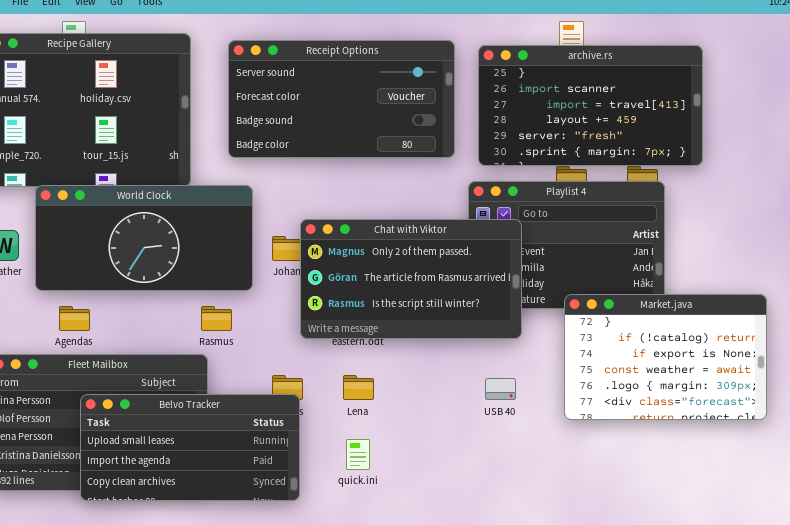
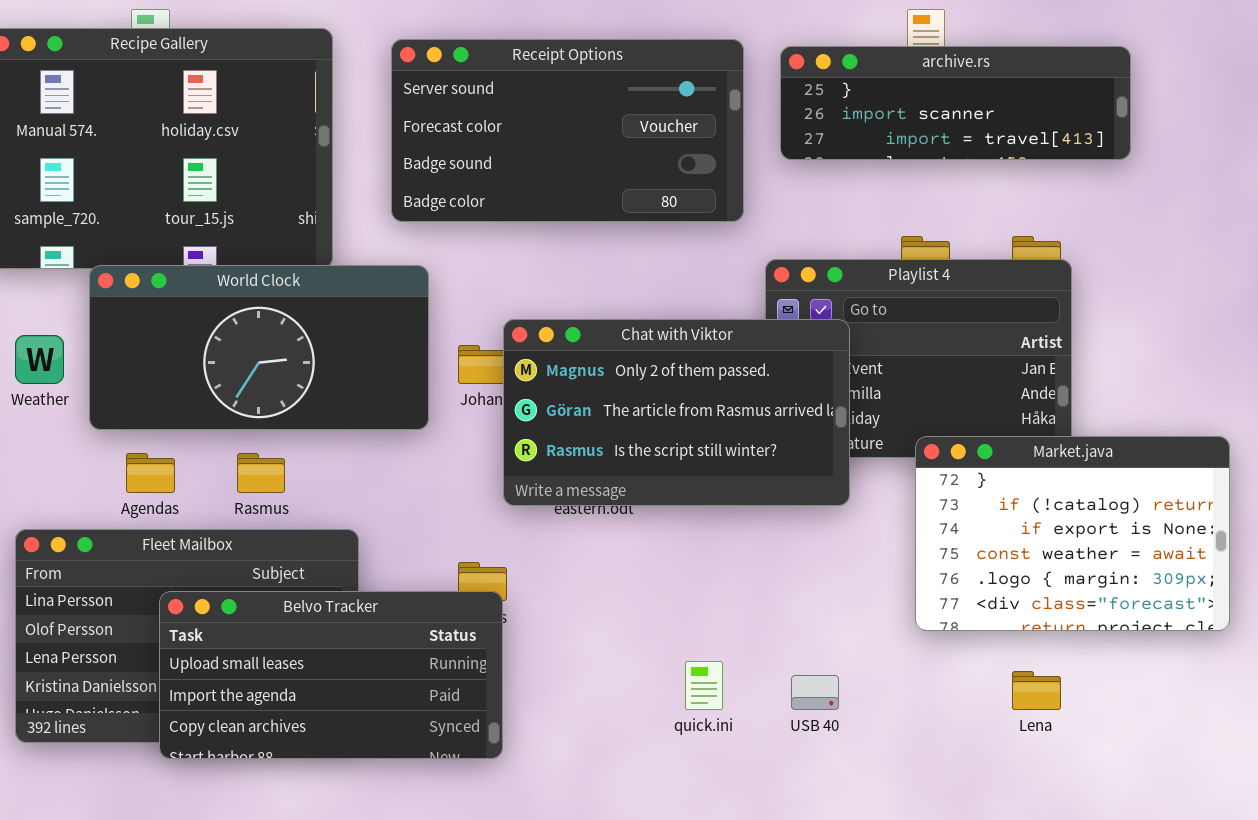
archive.rs: [478,45,703,166] -> [780,46,1131,160], resized
Rasmus: [201,306,232,331] -> [237,453,285,493], moved
Lena: [343,375,374,400] -> [1012,671,1061,710], moved
USB 40: [485,378,516,400] -> [791,675,839,710], moved
quick.ini: [346,439,370,470] -> [685,661,723,710], moved

